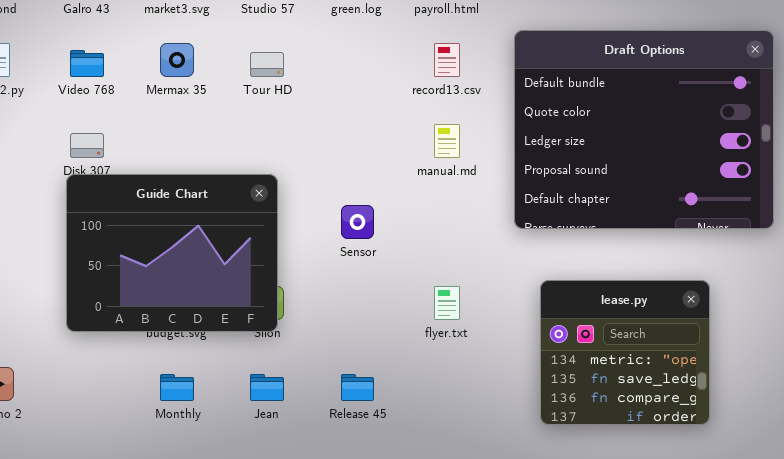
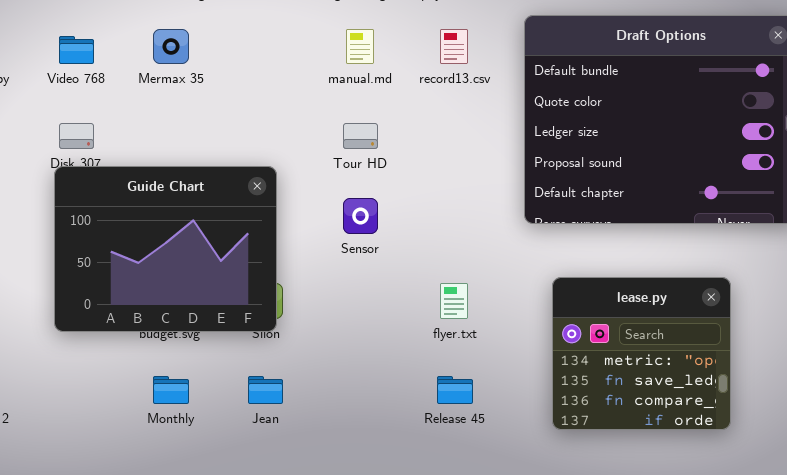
Tour HD: [250,52,284,77] -> [343,123,378,149], moved
manual.md: [434,124,460,158] -> [346,29,374,64], moved
Release 45: [341,374,374,401] -> [437,376,473,404], moved

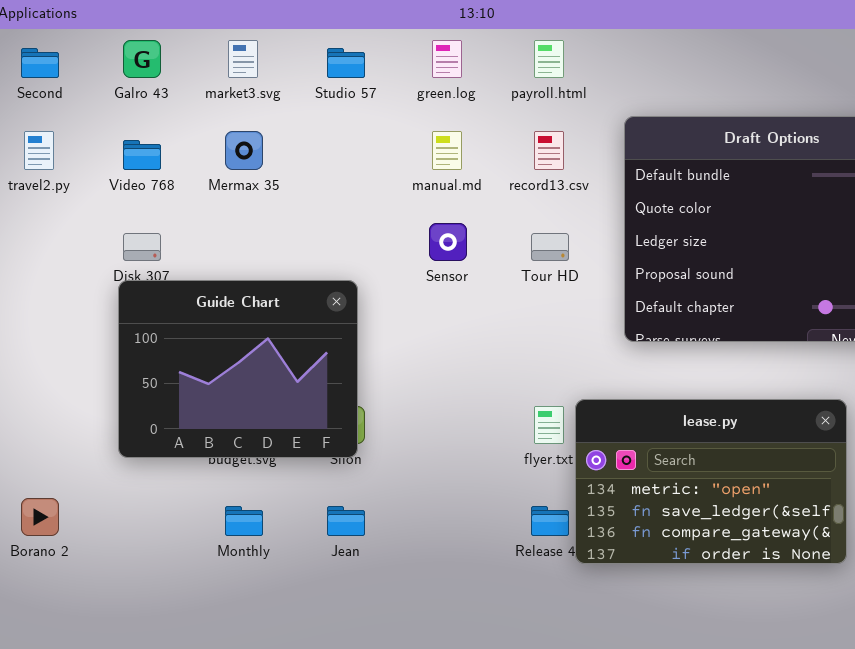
Tour HD: [343,123,378,149] -> [531,233,569,261], moved
Sensor: [343,198,378,234] -> [429,223,467,261], moved
lease.py: [552,277,731,430] -> [575,399,847,564], resized

